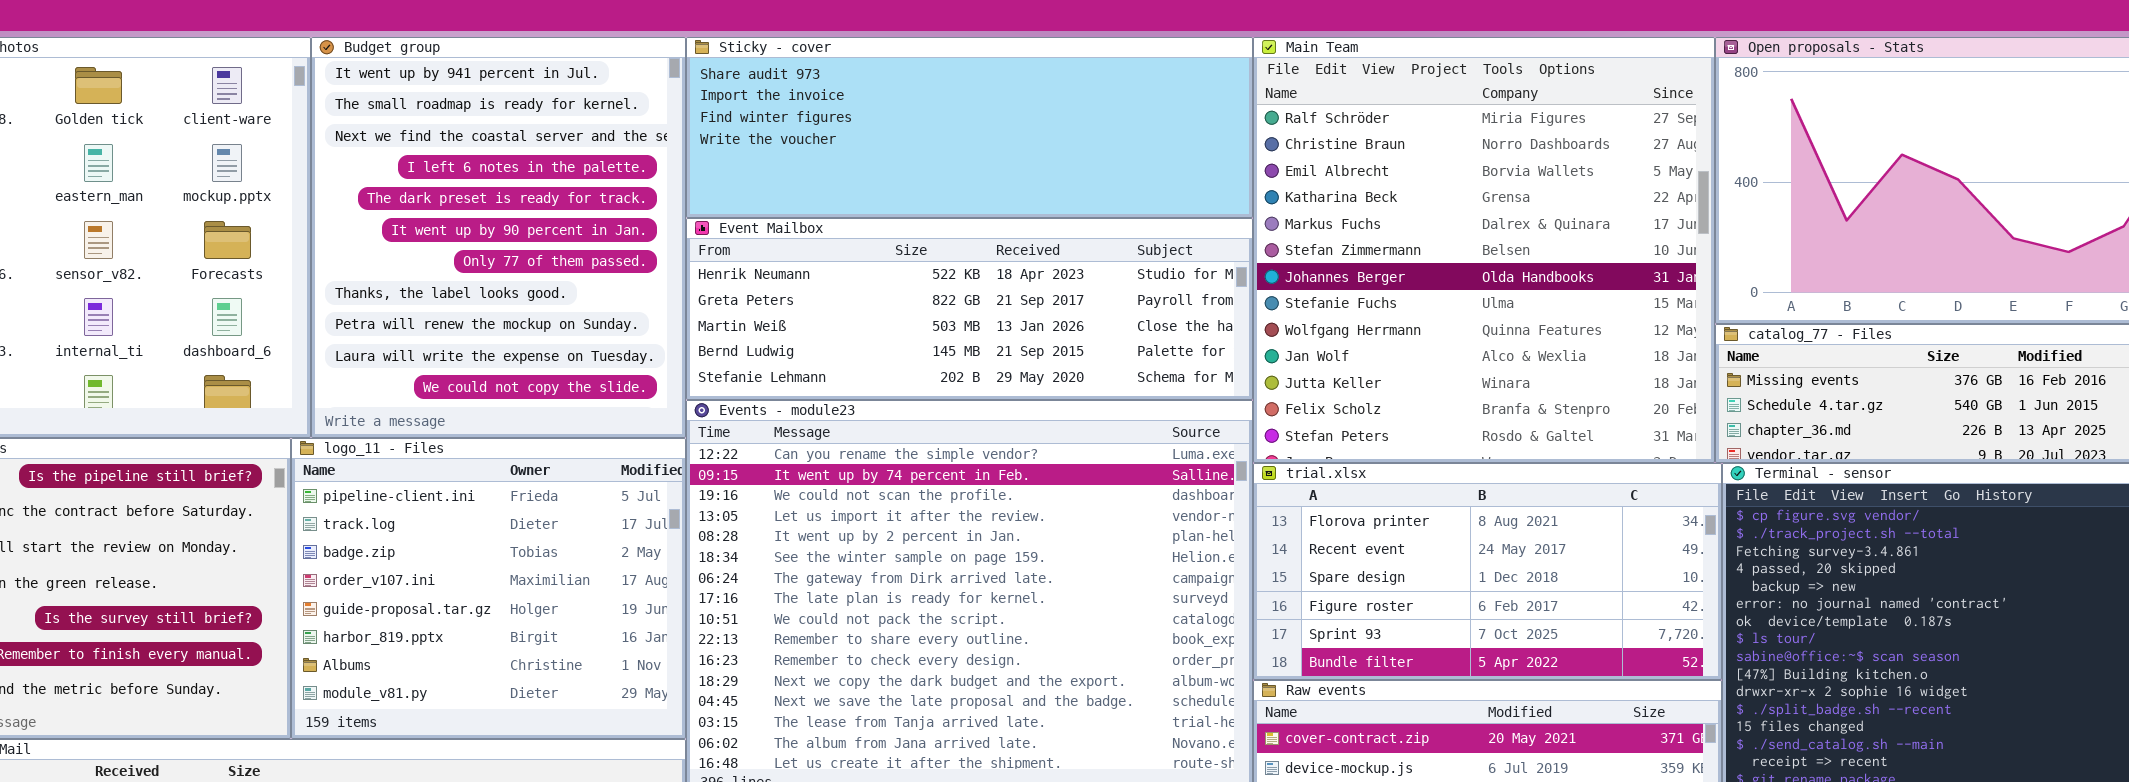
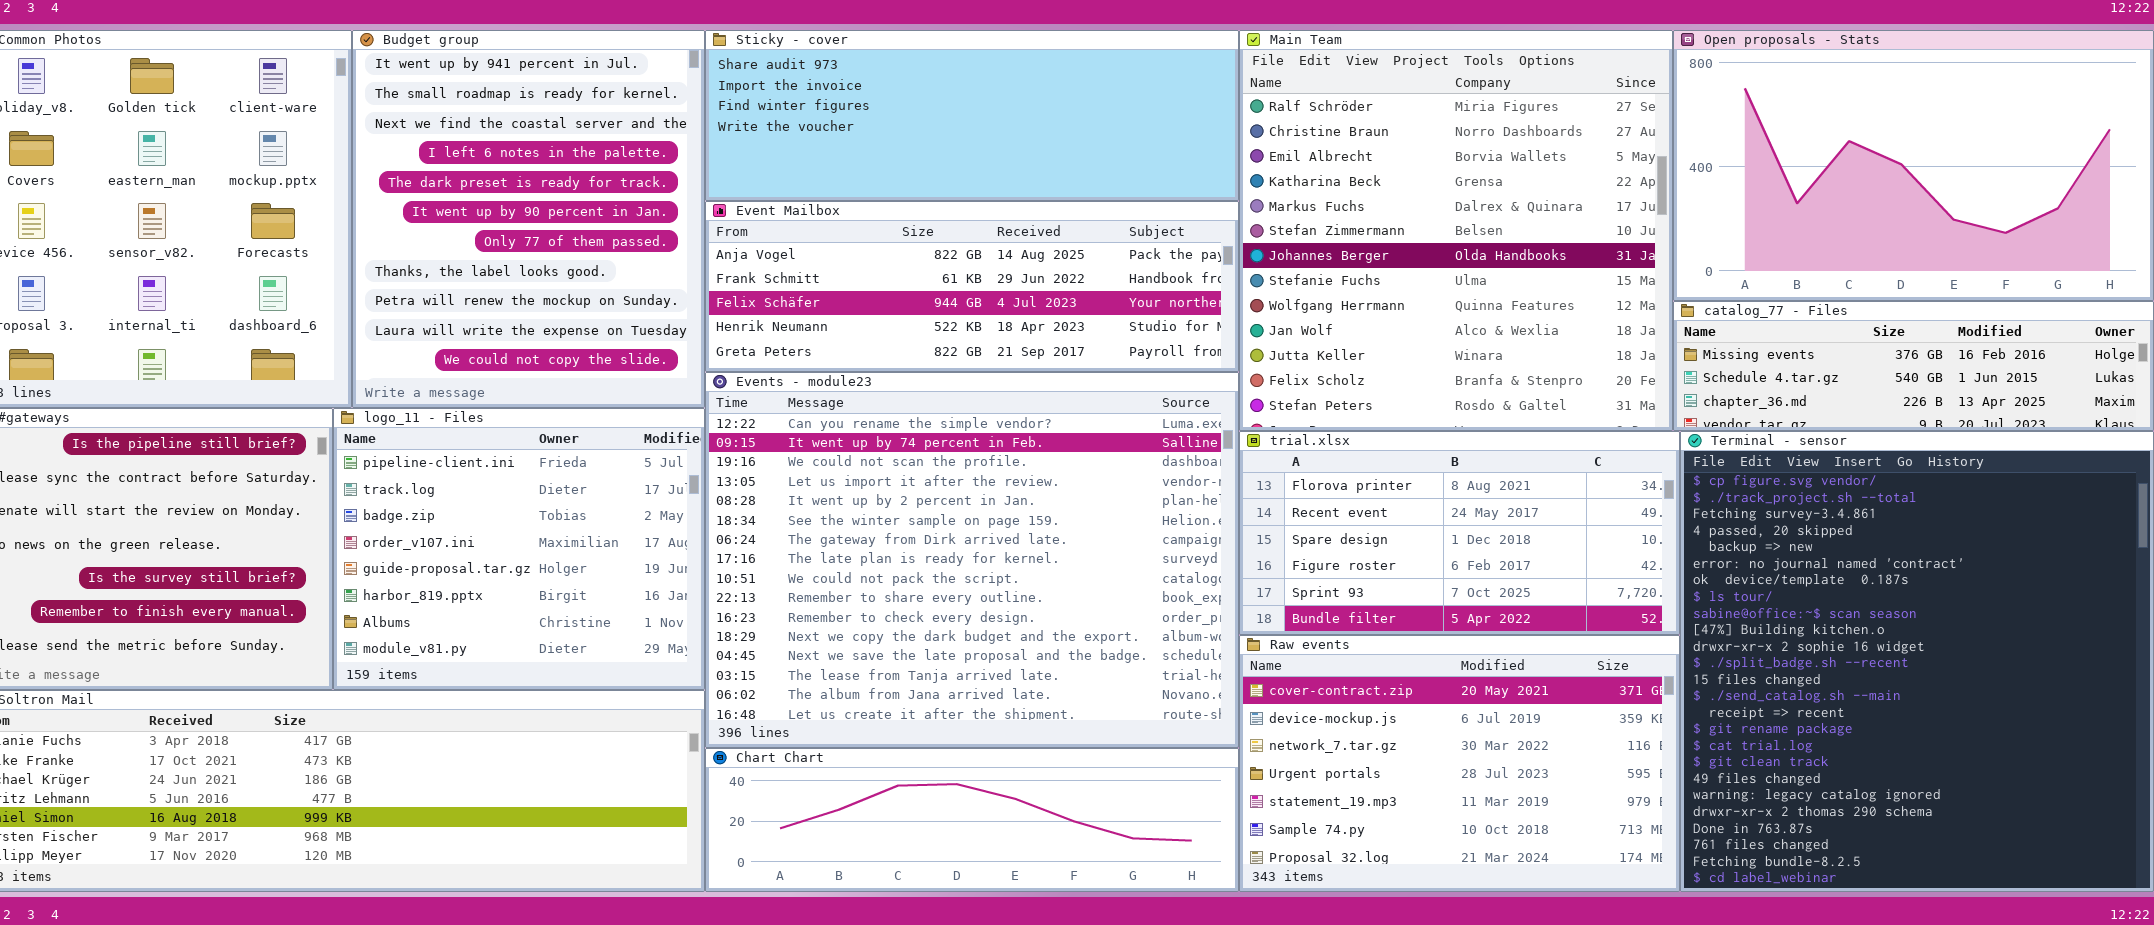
Event Mailbox: [686,218,1253,400] -> [705,201,1239,372], scrolled up 3 rows

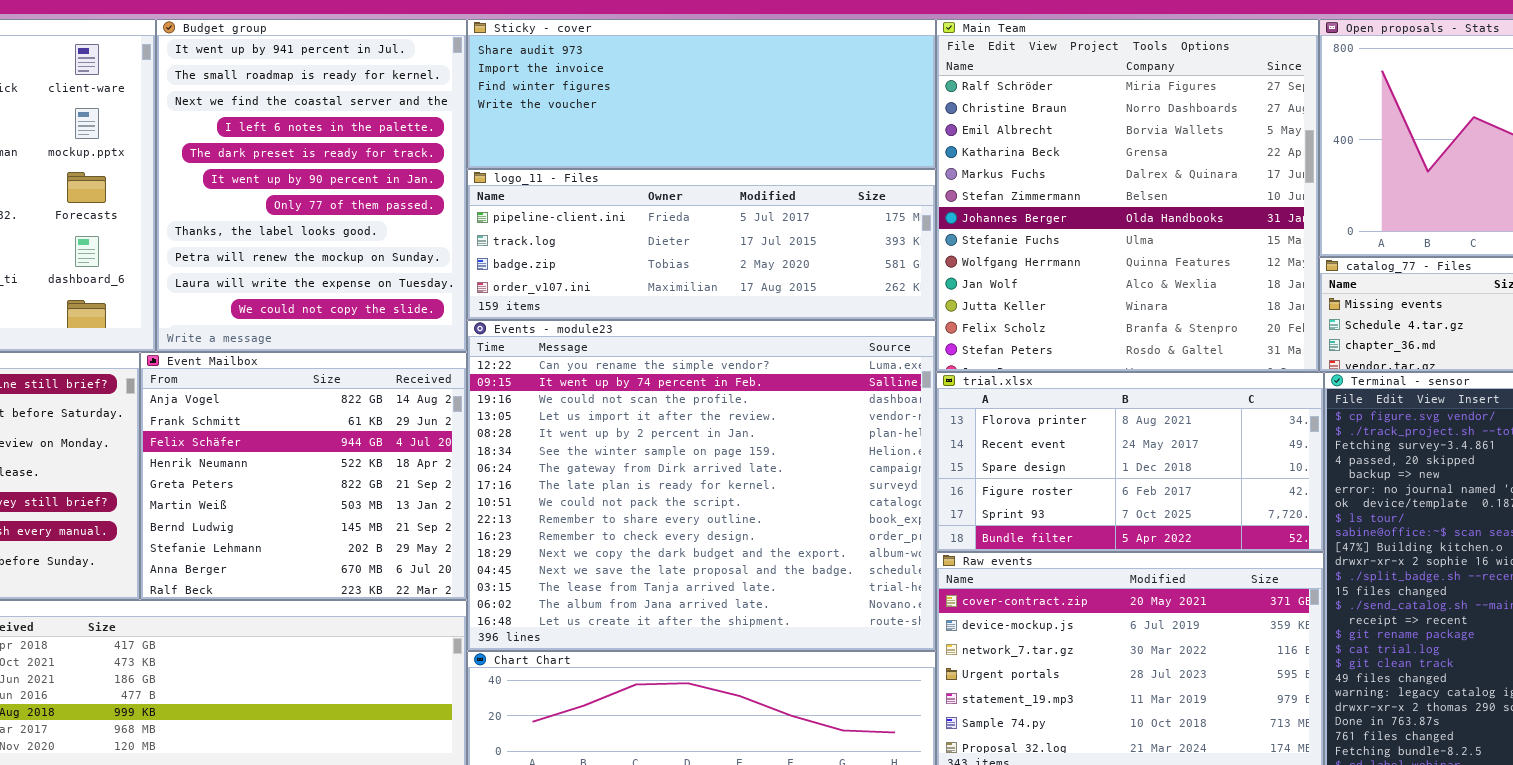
Event Mailbox: [705,201,1239,372] -> [140,352,467,600], moved, resized
logo_11 - Files: [333,408,705,690] -> [467,169,936,320], moved, resized

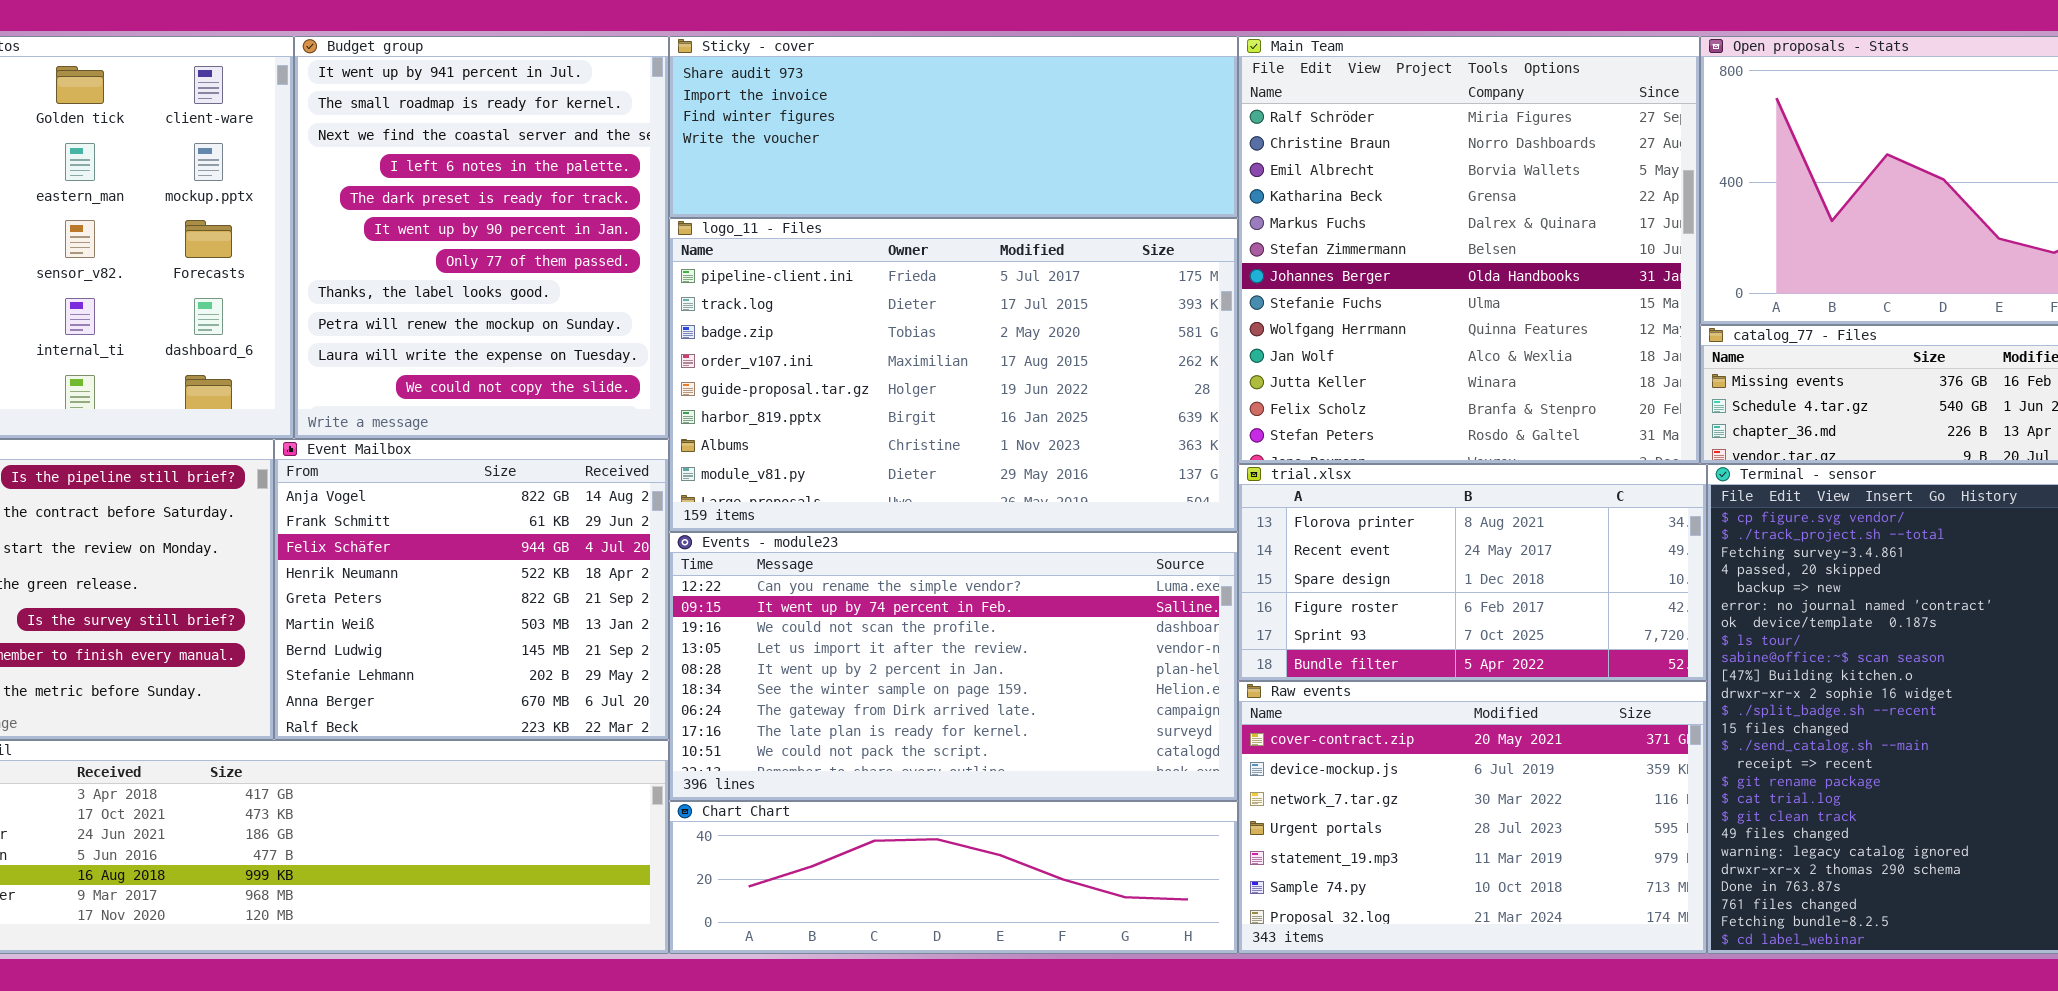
logo_11 - Files: [467,169,936,320] -> [669,218,1238,532], resized
Events - module23: [467,320,936,651] -> [669,532,1238,801], resized

